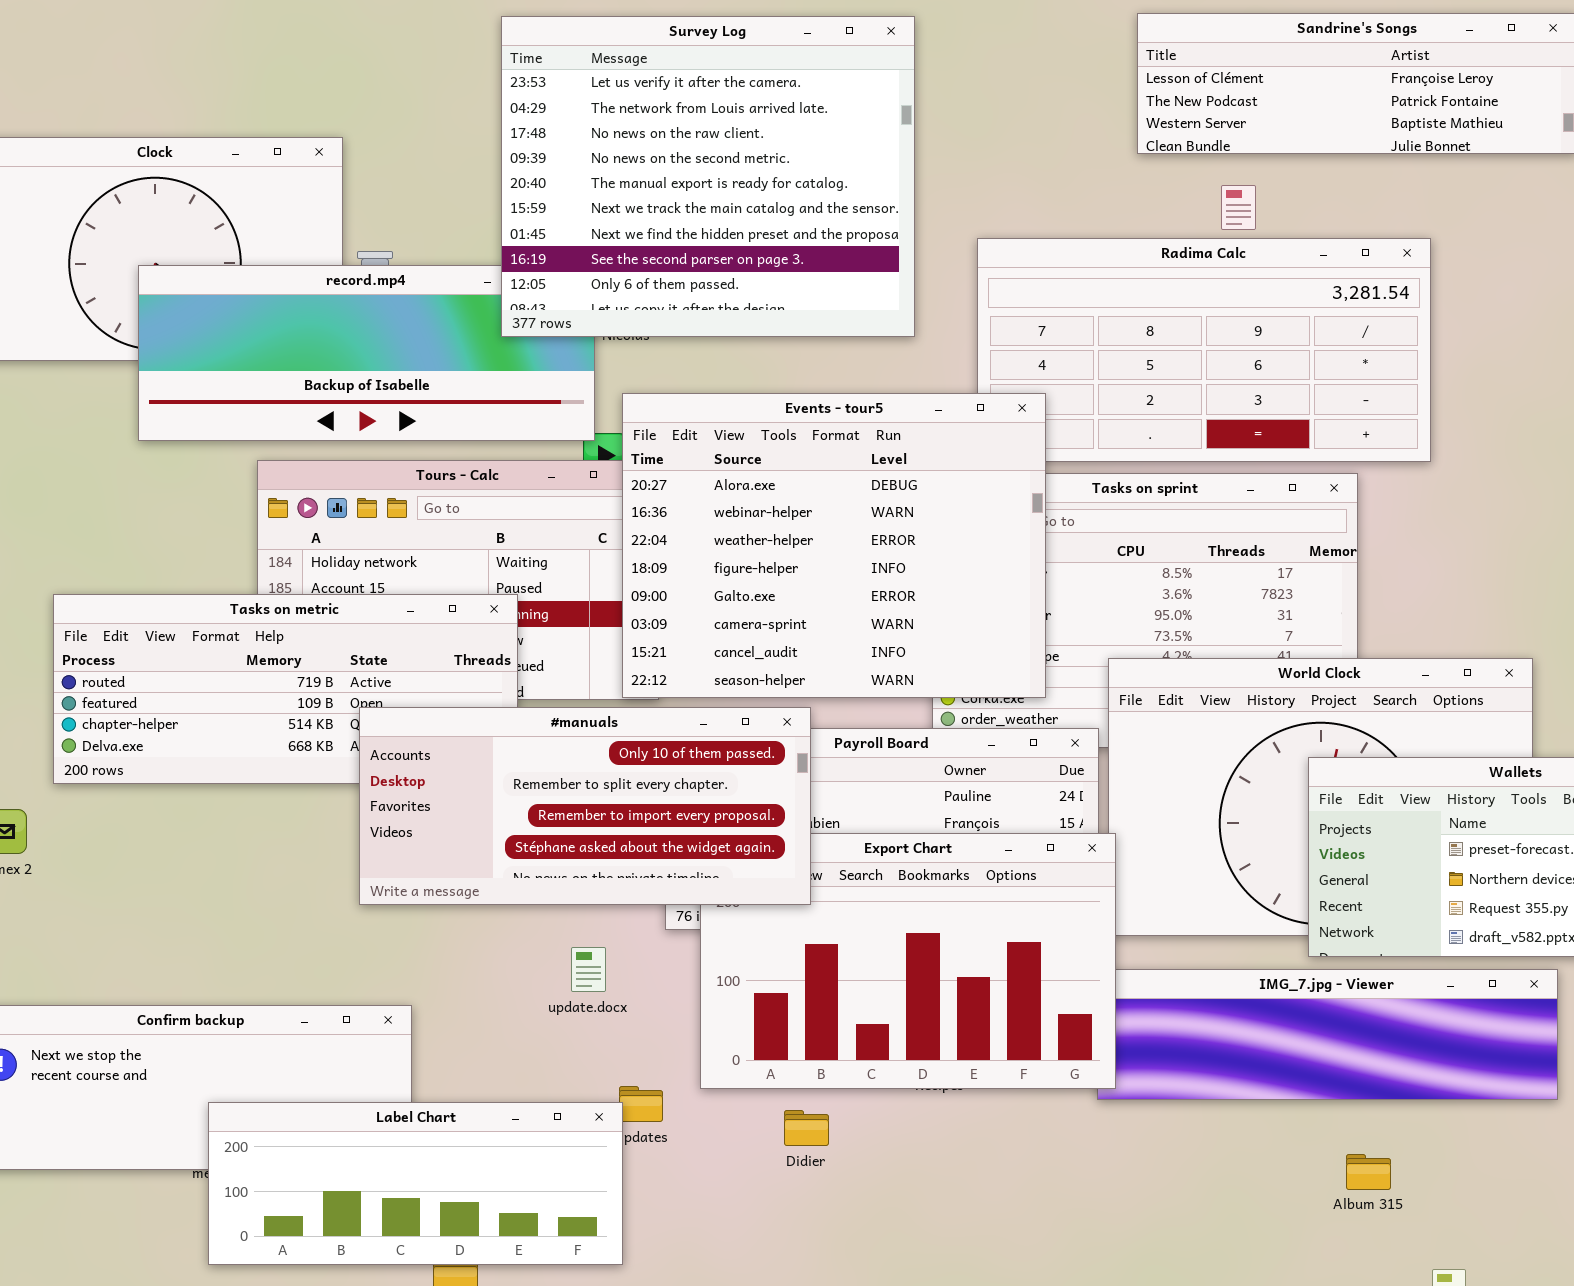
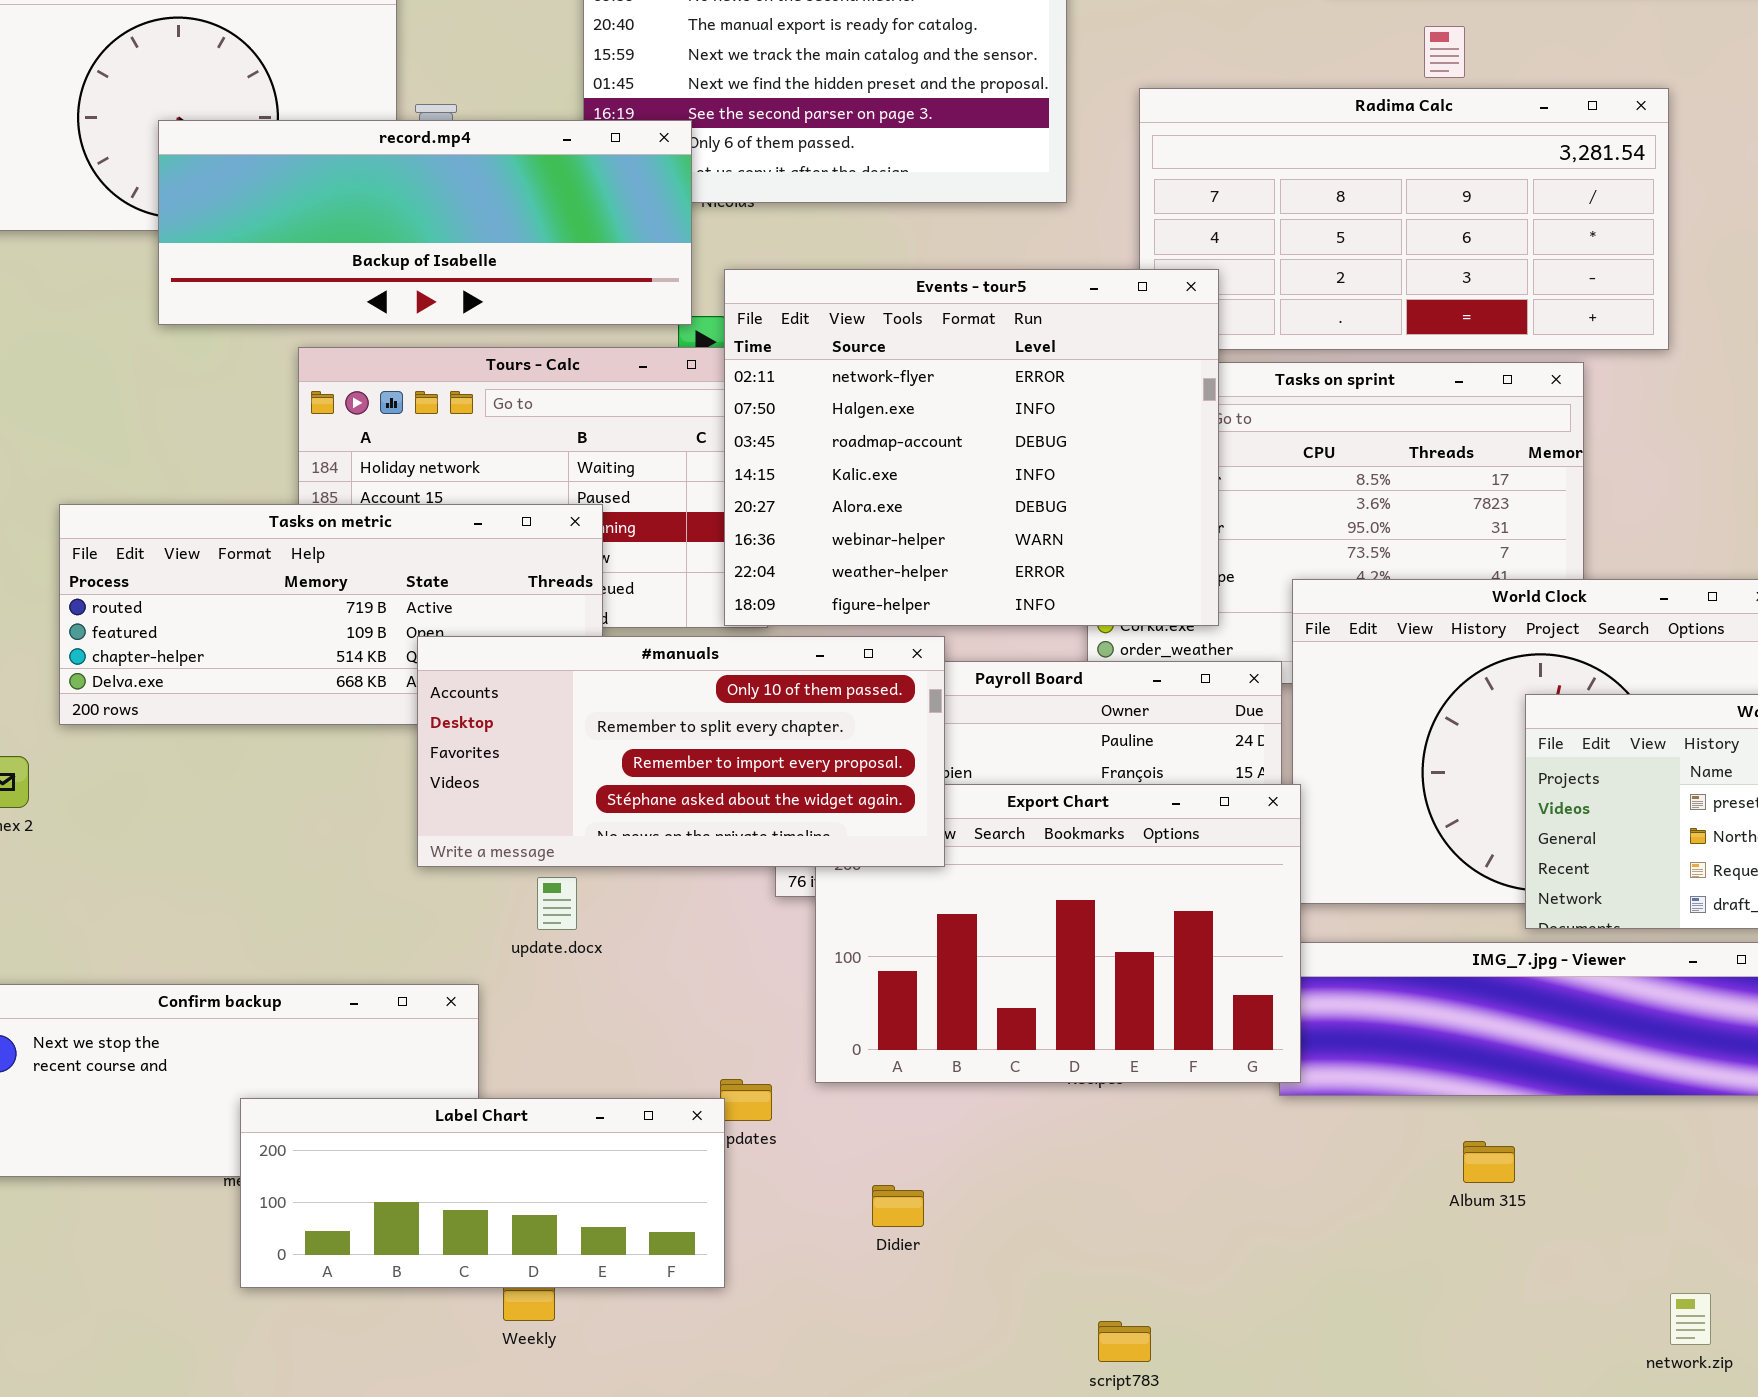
record.mp4: [138,265,595,441] -> [158,120,692,325], raised
Events - tour5: [622,393,1046,698] -> [724,269,1219,626], scrolled up 4 rows
update.docx: [571,947,606,992] -> [537,877,577,930], moved
Didier: [784,1110,829,1146] -> [872,1185,924,1227], moved
Album 315: [1346,1154,1391,1190] -> [1463,1141,1515,1183], moved

